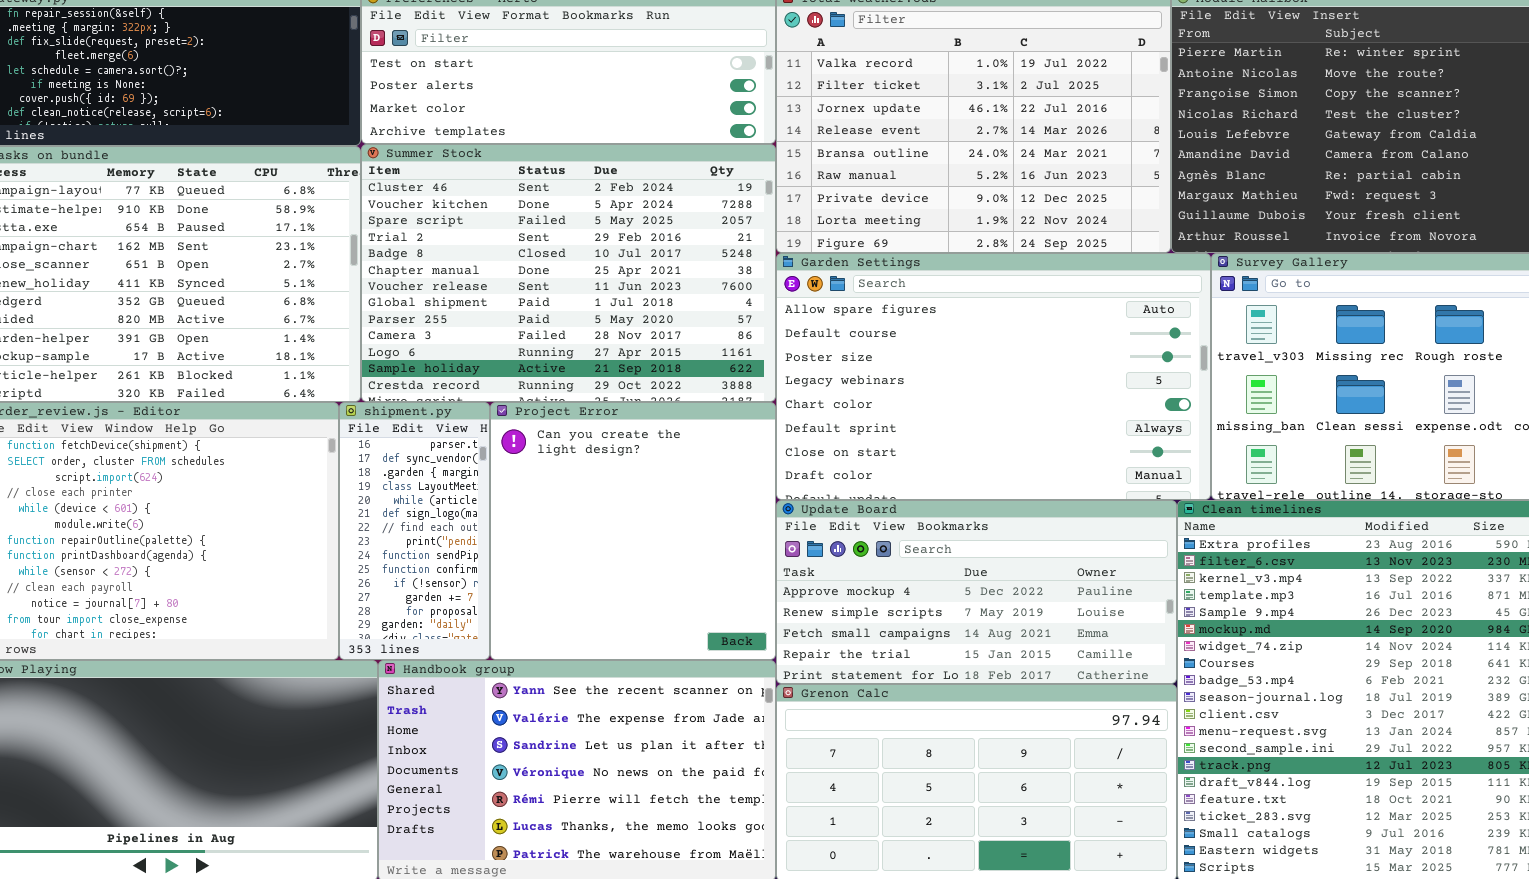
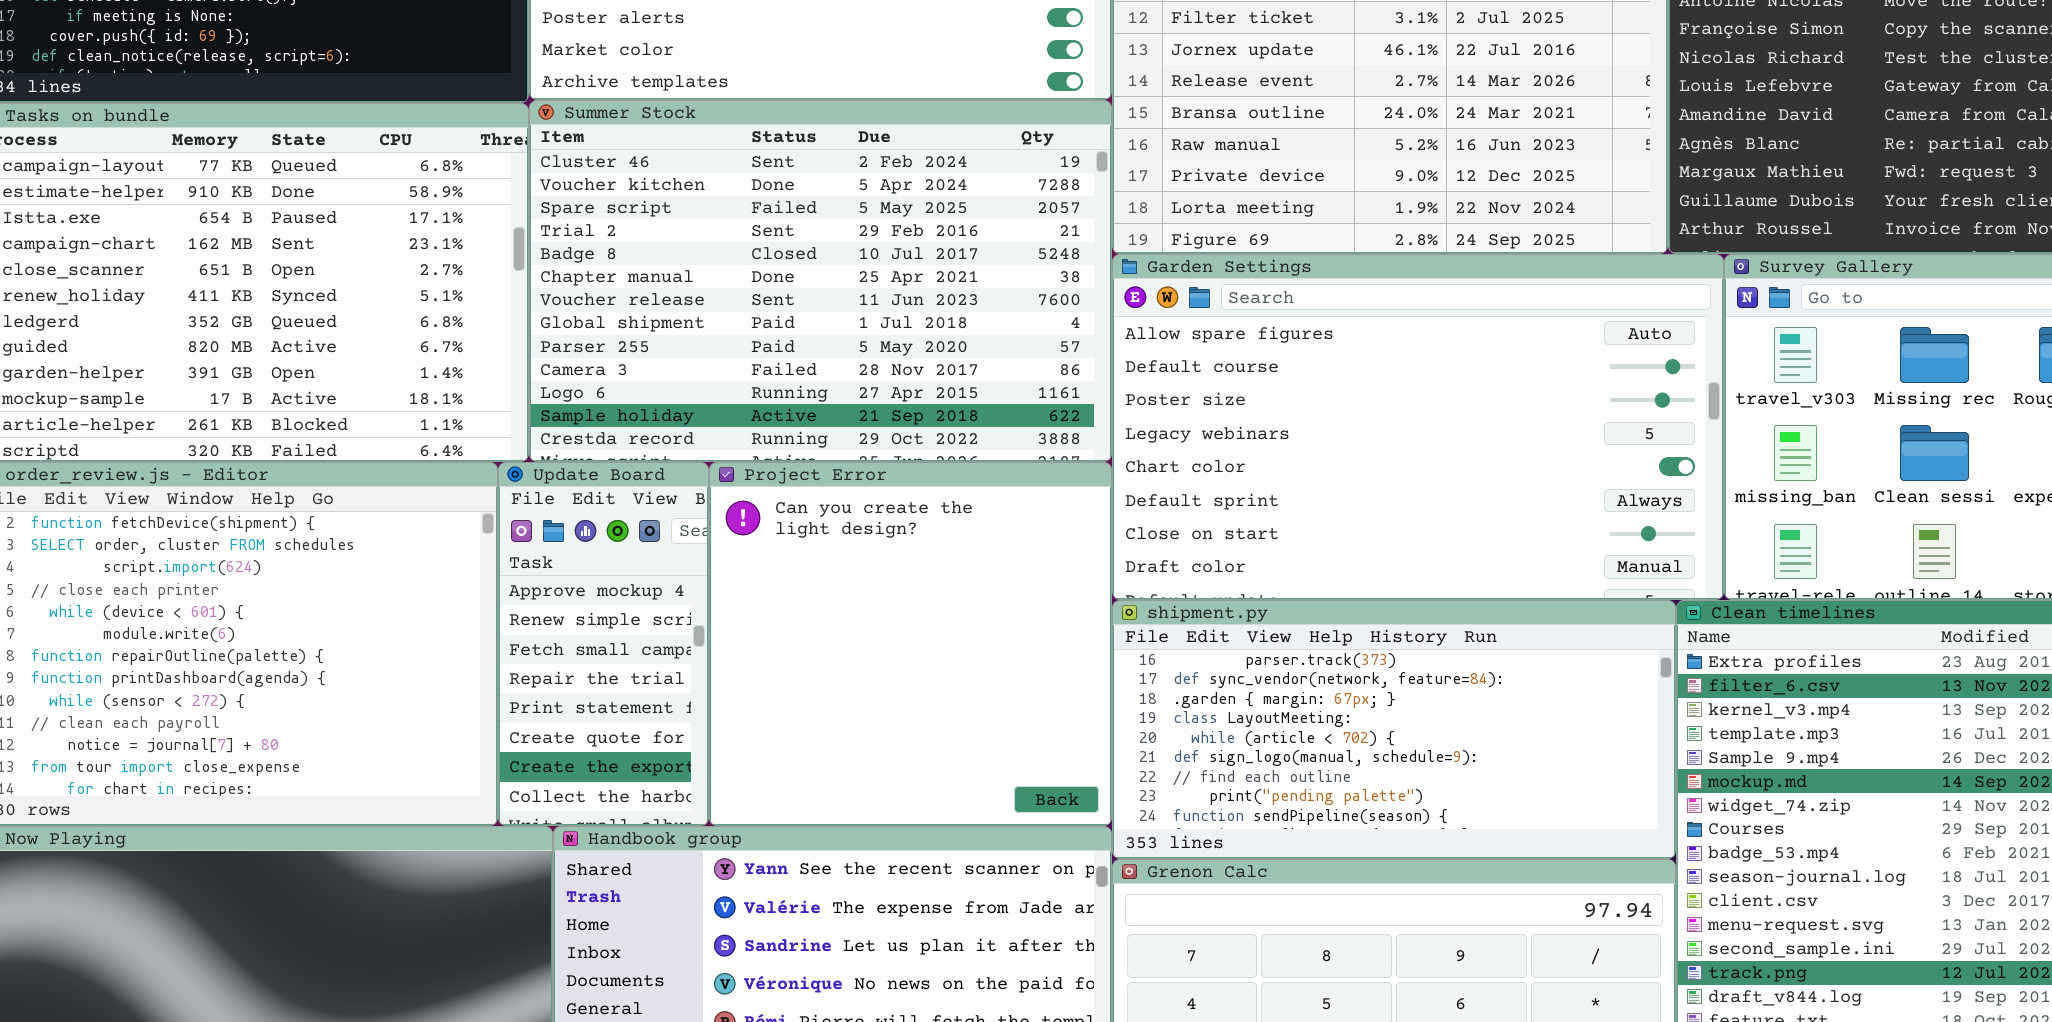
shipment.py: [339,402,490,660] -> [1112,600,1676,859], moved, resized
Update Board: [776,500,1177,684] -> [498,462,709,826], moved, resized

